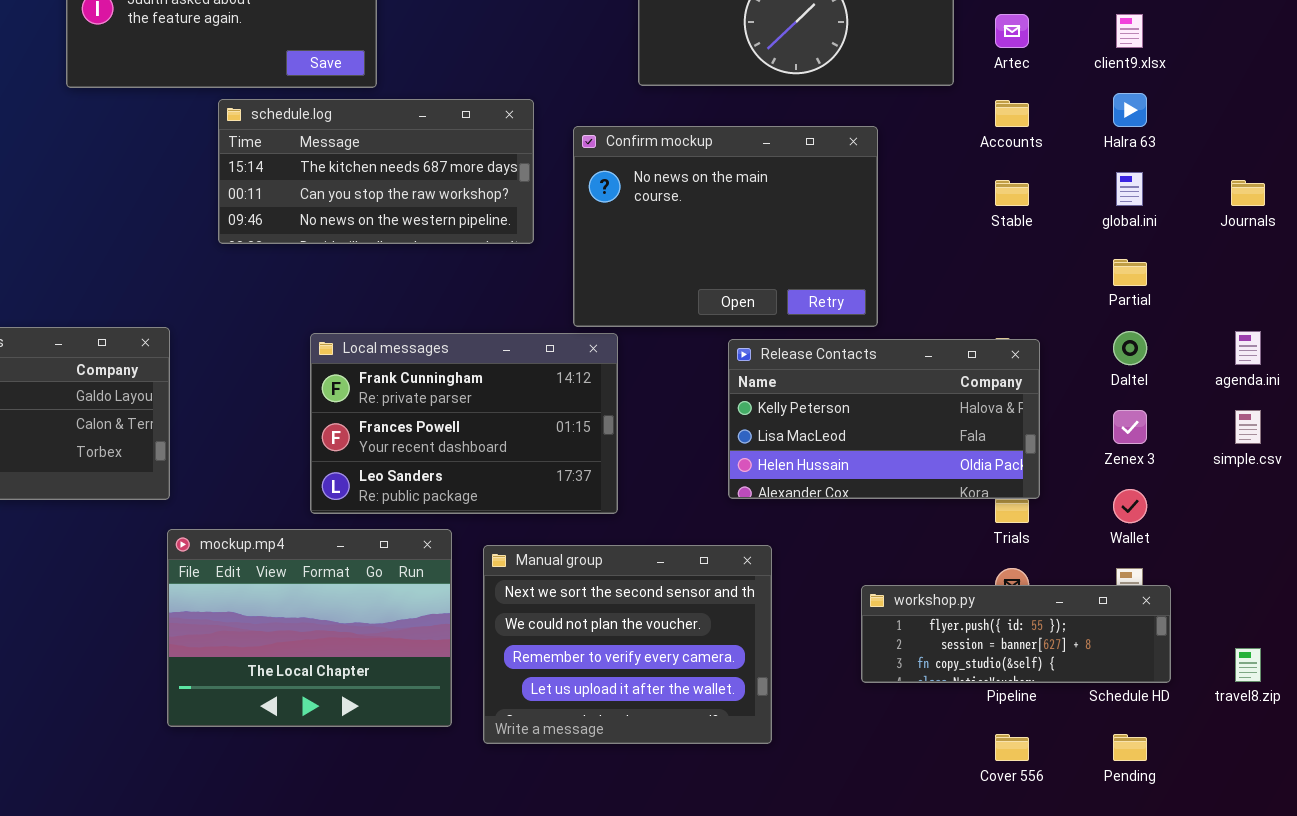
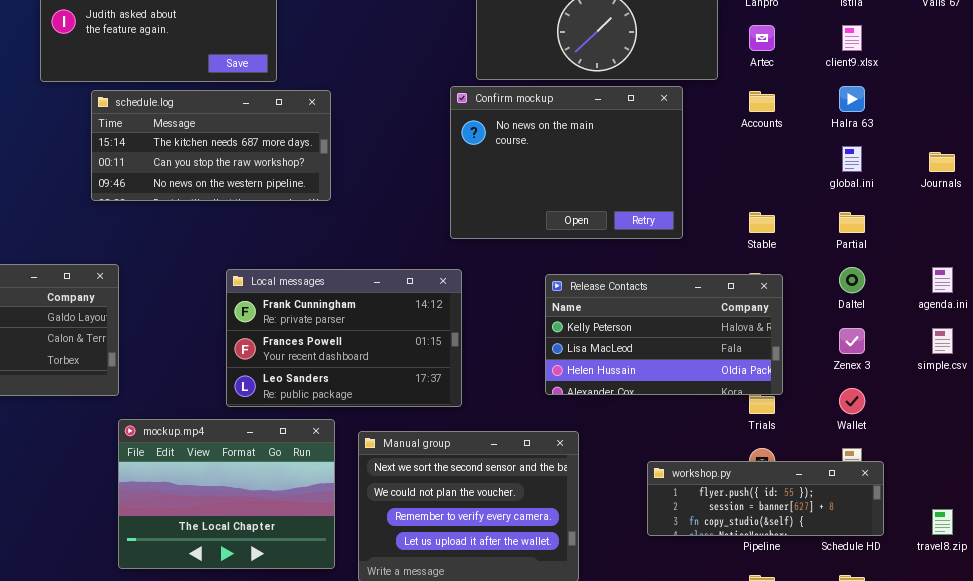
schedule.log: [218,99,534,244] -> [91,90,331,201], moved
Confirm mockup: [573,126,878,327] -> [450,86,683,239], moved
Stable: [995,180,1029,206] -> [749,212,775,233], moved

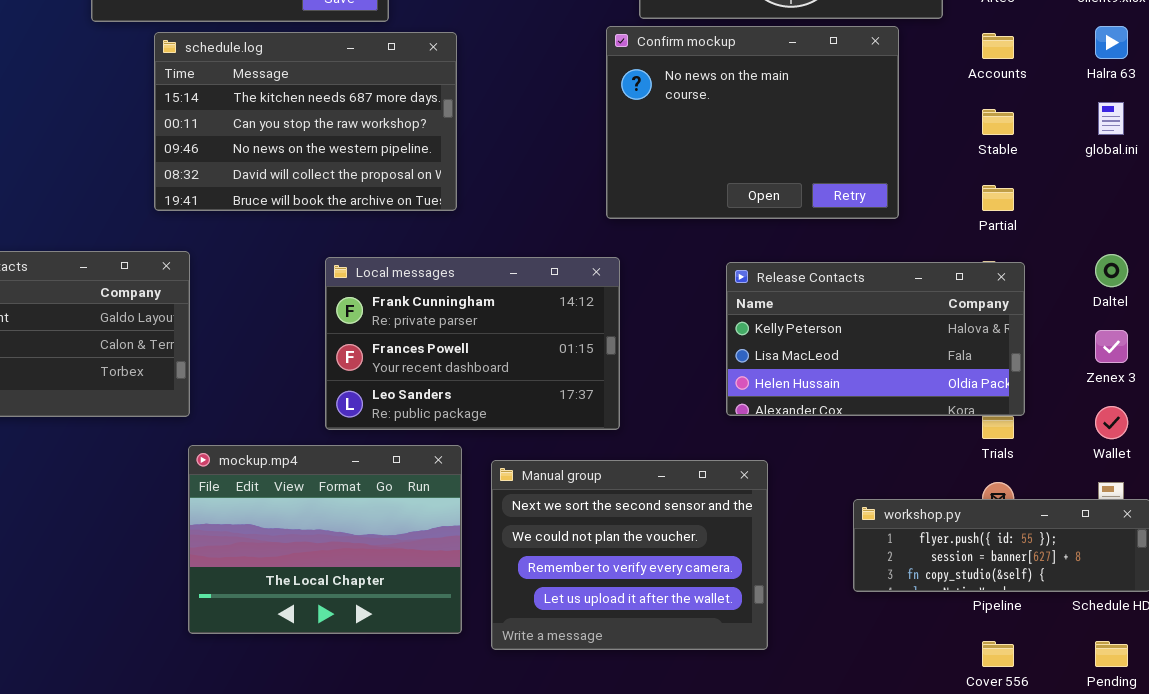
schedule.log: [91,90,331,201] -> [154,32,457,211], resized
Stable: [749,212,775,233] -> [982,109,1014,135], moved
Partial: [839,212,865,233] -> [982,185,1014,211], moved

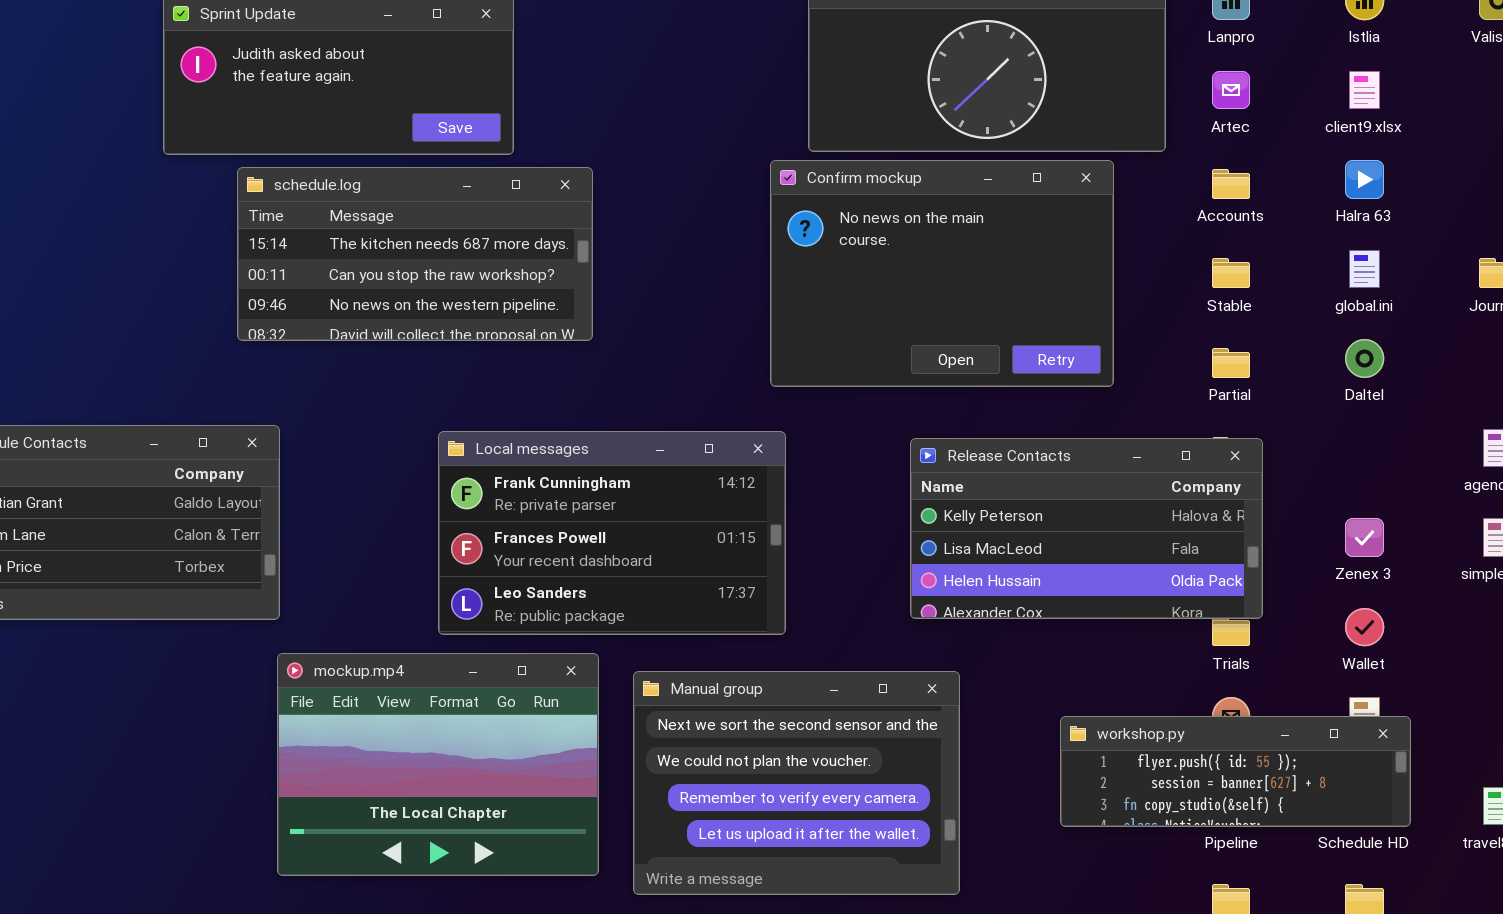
schedule.log: [154,32,457,211] -> [237,167,593,341], resized
Daltel: [1095,254,1128,287] -> [1345,339,1384,378], moved

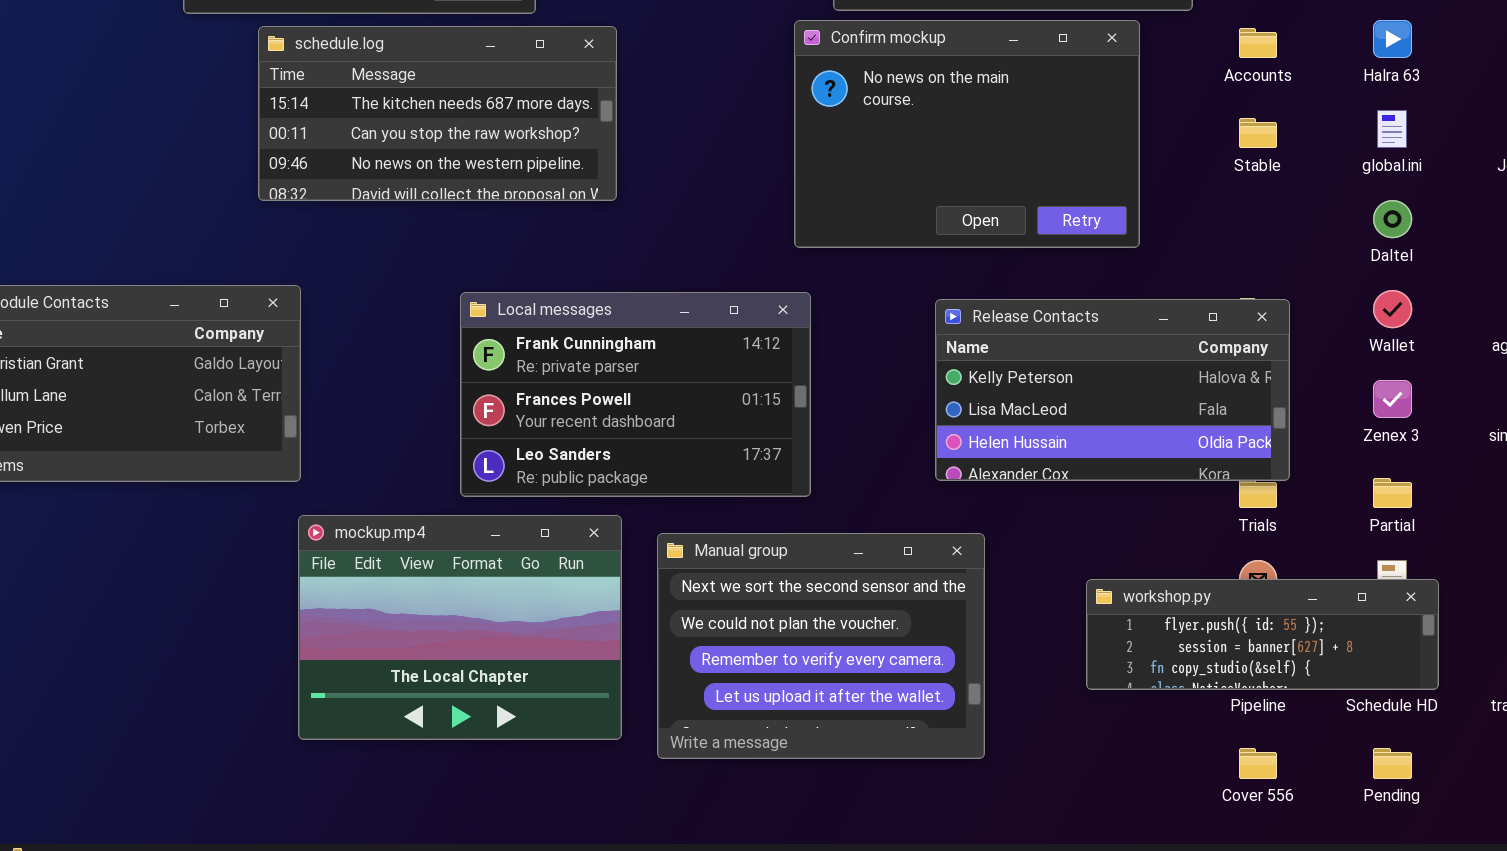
Partial: [1212,348,1250,378] -> [1373,478,1412,508], moved
Wallet: [1345,608,1384,646] -> [1373,290,1412,328], moved

